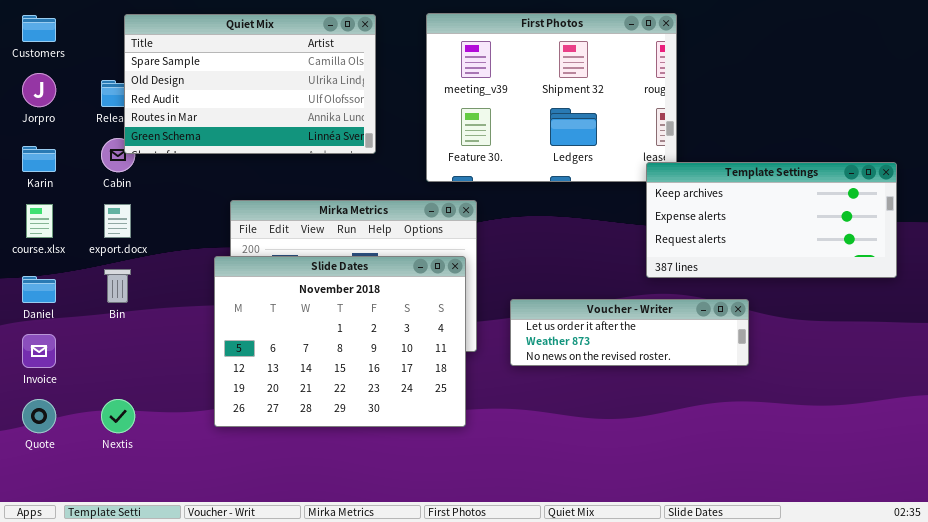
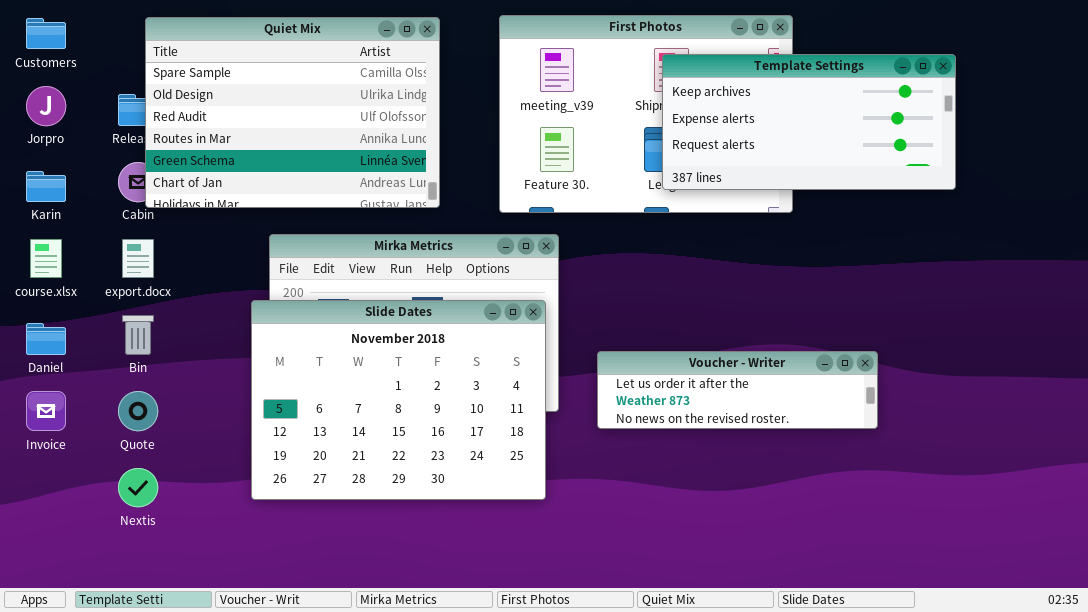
Quiet Mix: [124,14,376,154] -> [145,17,440,208], resized
Template Settings: [646,162,897,278] -> [662,54,956,190], moved
Quote: [22,399,56,433] -> [118,391,158,431], moved

